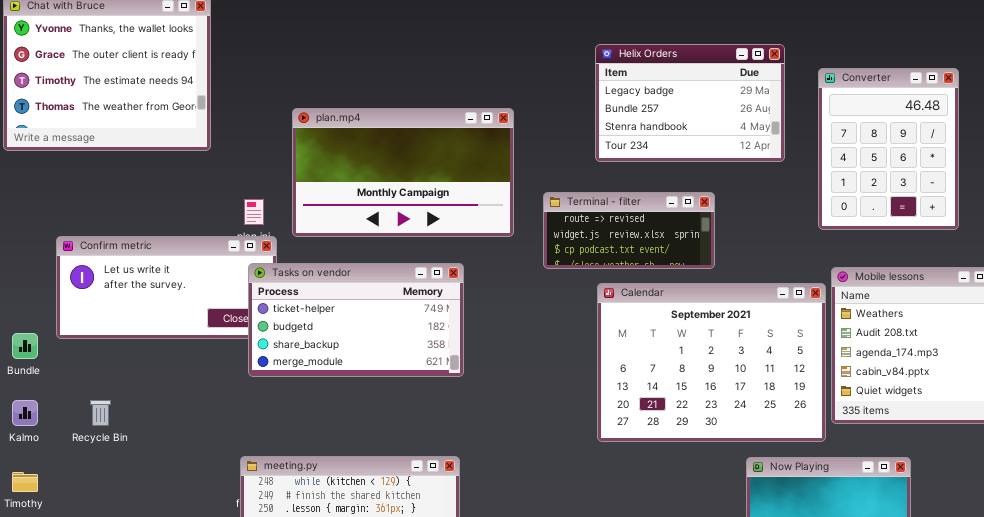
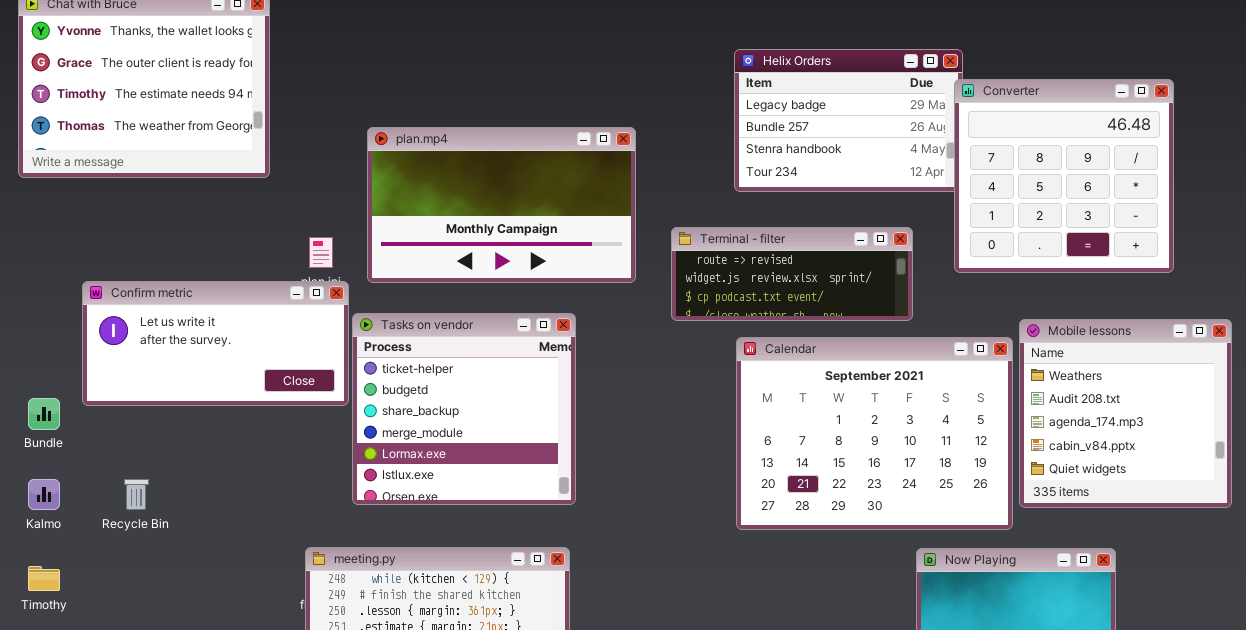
Converter: [818,68,959,230] -> [954,79,1174,273], resized
Terminal - filter: [543,192,715,269] -> [671,227,913,321], resized
Tasks on vendor: [248,263,464,377] -> [352,313,576,505], resized

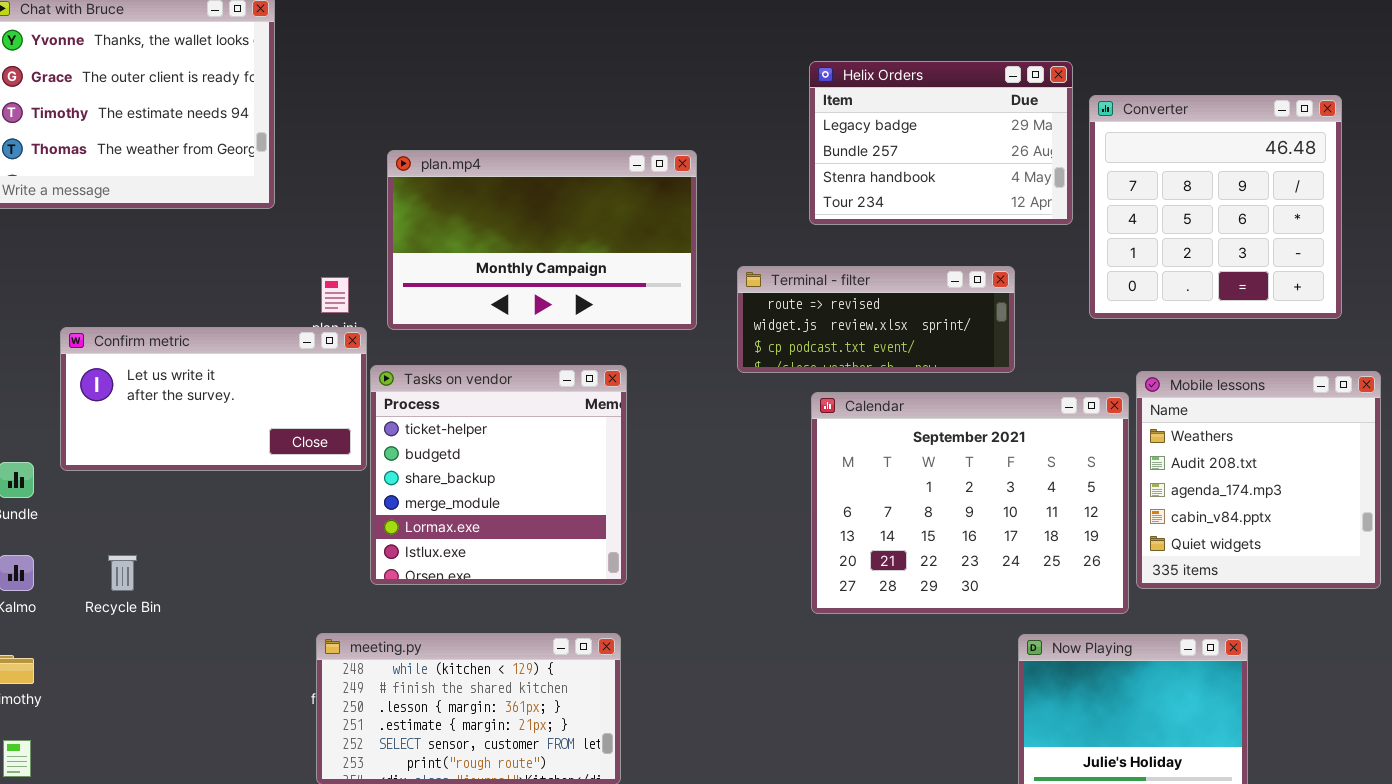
Converter: [954,79,1174,273] -> [1089,95,1342,319], moved

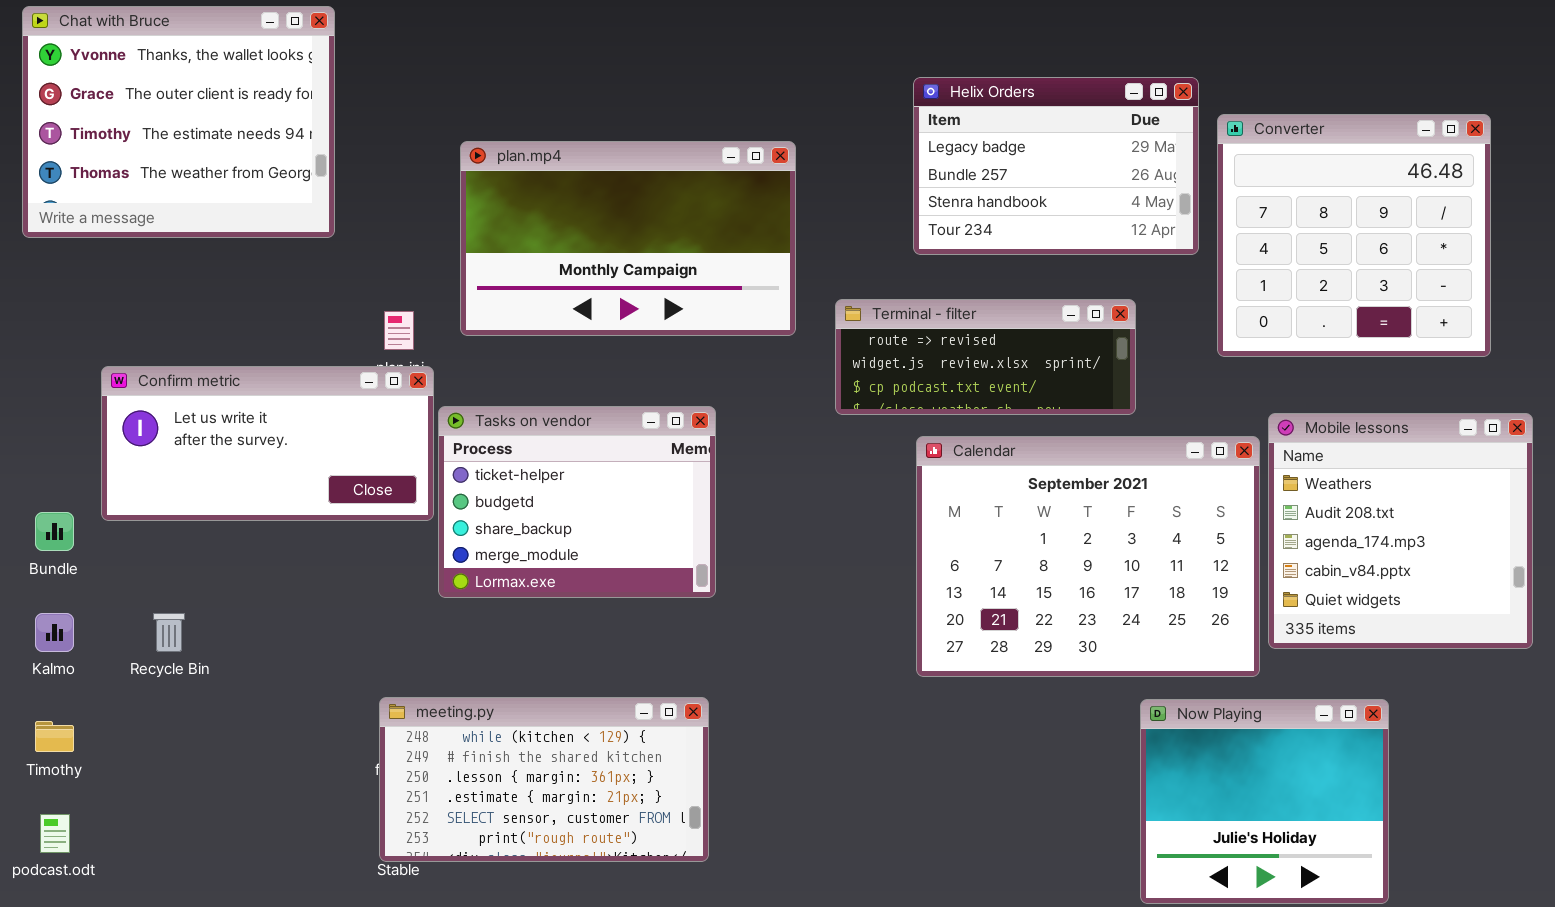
plan.mp4: [387,150,697,330] -> [460,141,796,336], moved
Tasks on vendor: [370,365,627,585] -> [438,406,716,598], resized

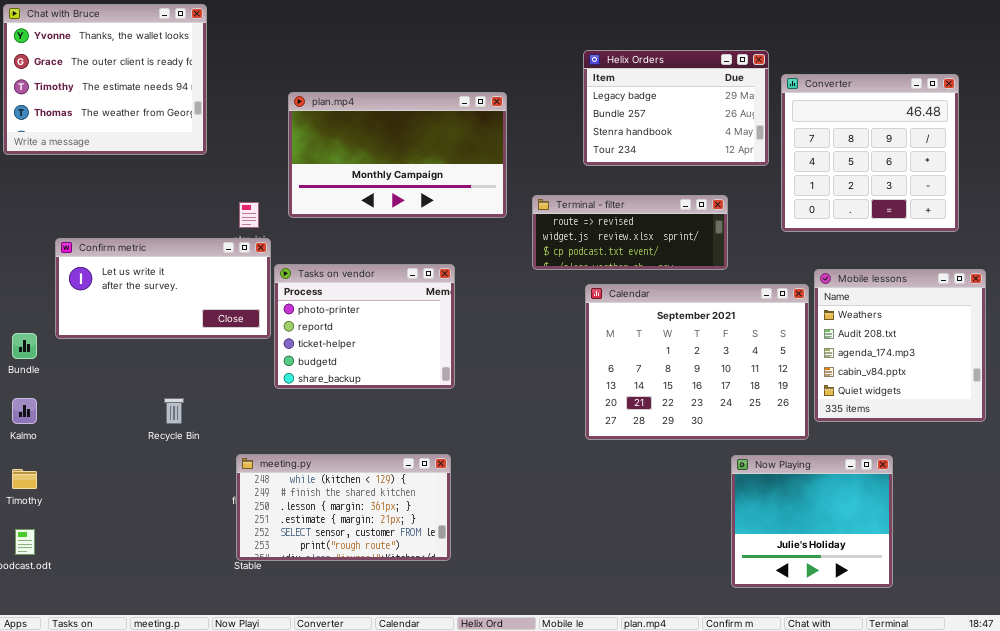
Tasks on vendor: [438,406,716,598] -> [274,264,455,389], scrolled up 2 rows
Recycle Bin: [153,613,185,652] -> [164,398,184,424], moved

